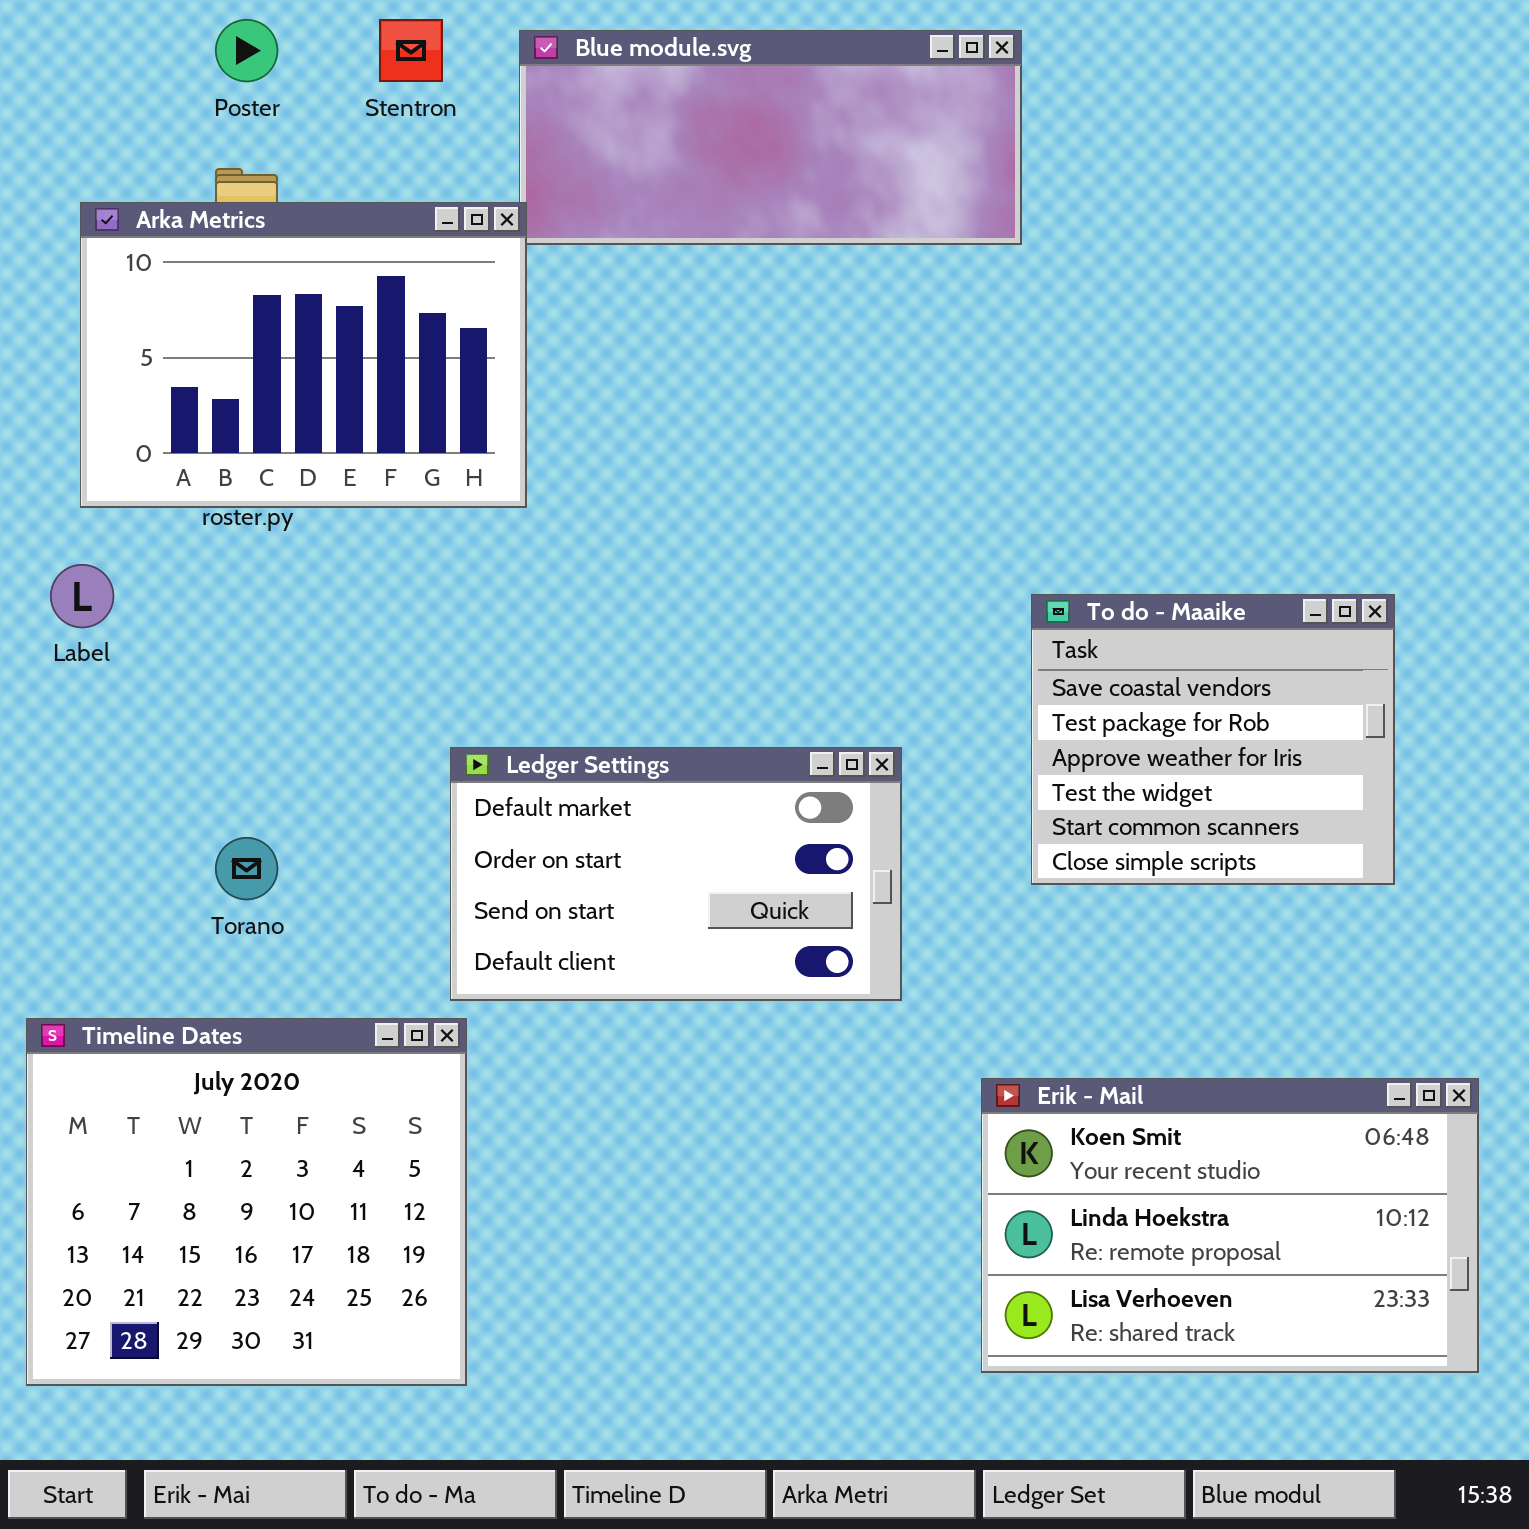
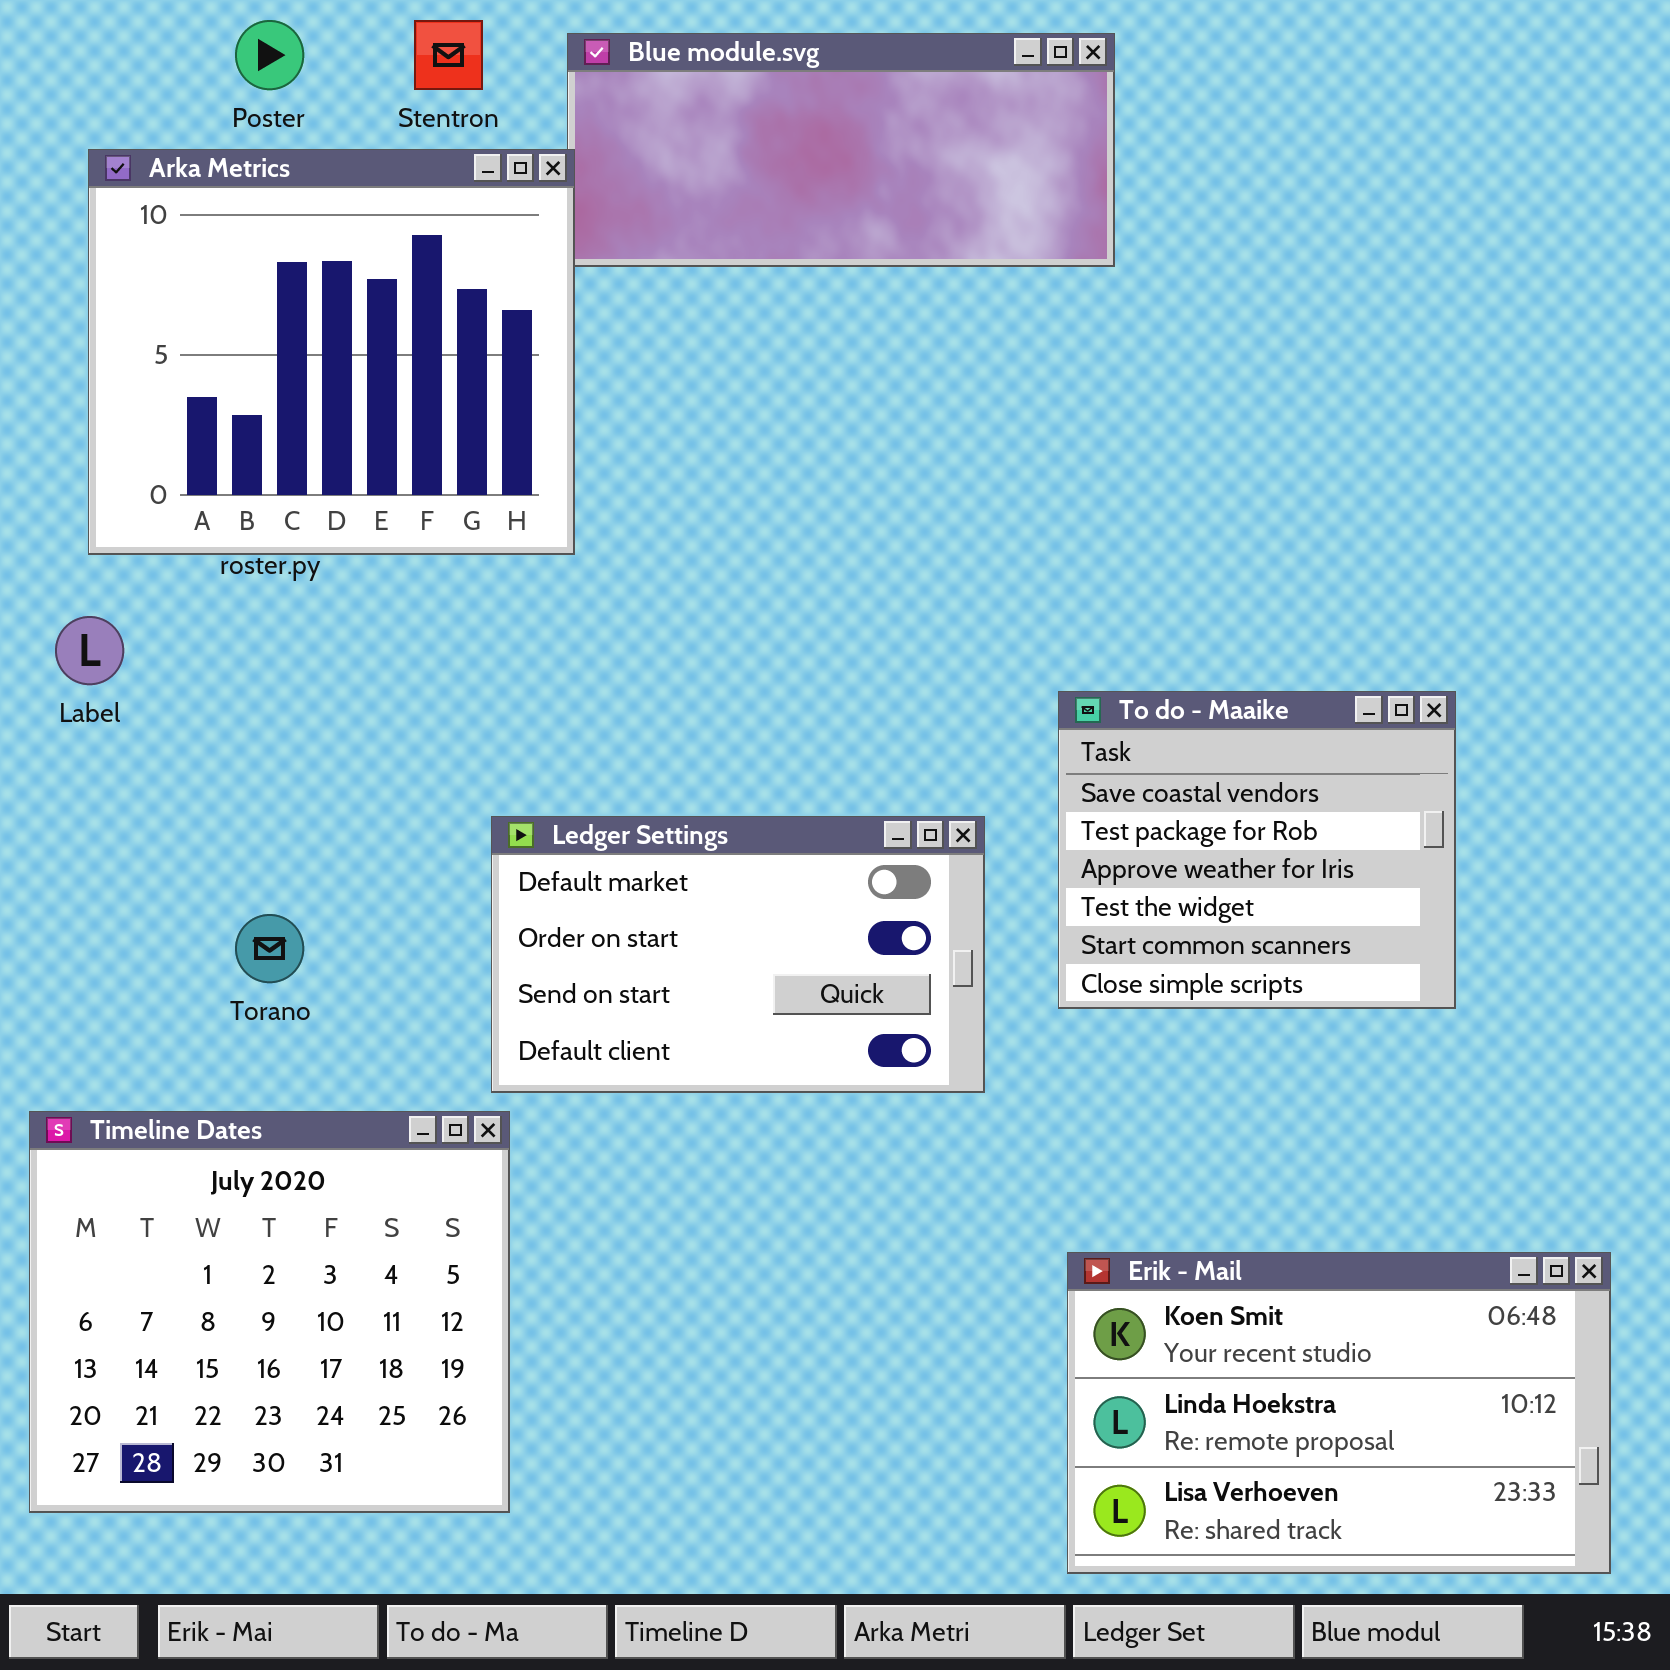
Arka Metrics: [80,202,527,508] -> [88,149,575,555], resized
To do - Maaike: [1031,594,1395,885] -> [1058,691,1456,1009], moved
Erik - Mail: [981,1078,1479,1373] -> [1067,1252,1611,1574], moved

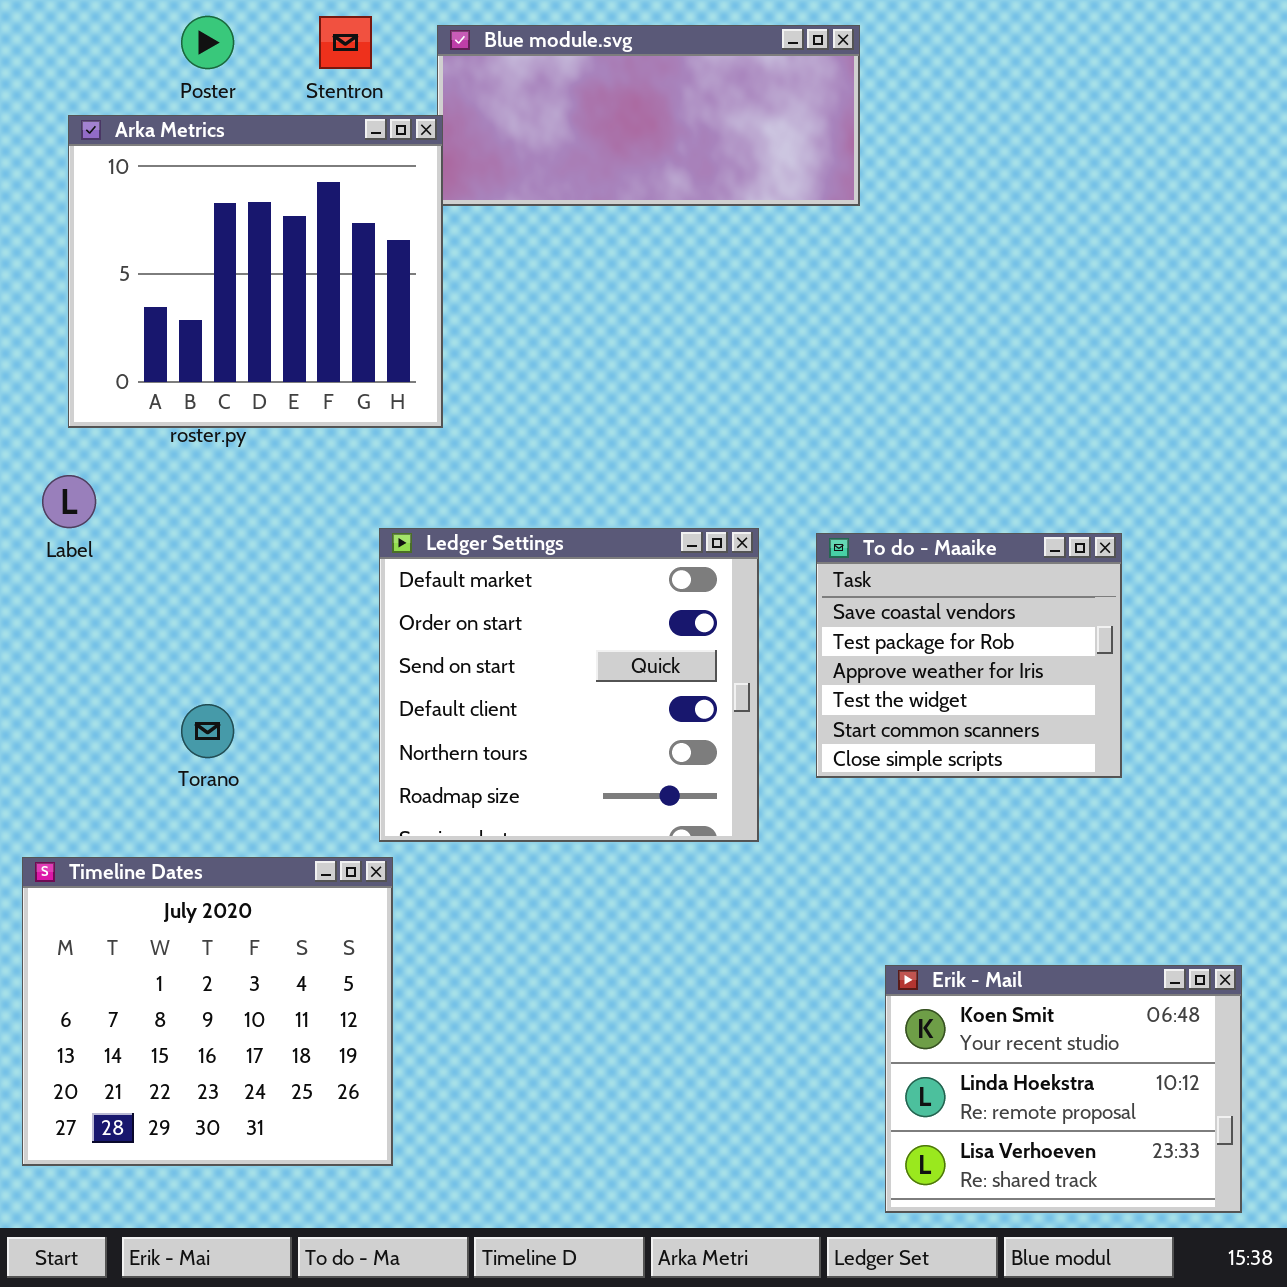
Ledger Settings: [491,816,985,1093] -> [379,528,759,842], resized
Erik - Mail: [1067,1252,1611,1574] -> [885,965,1242,1213], resized

